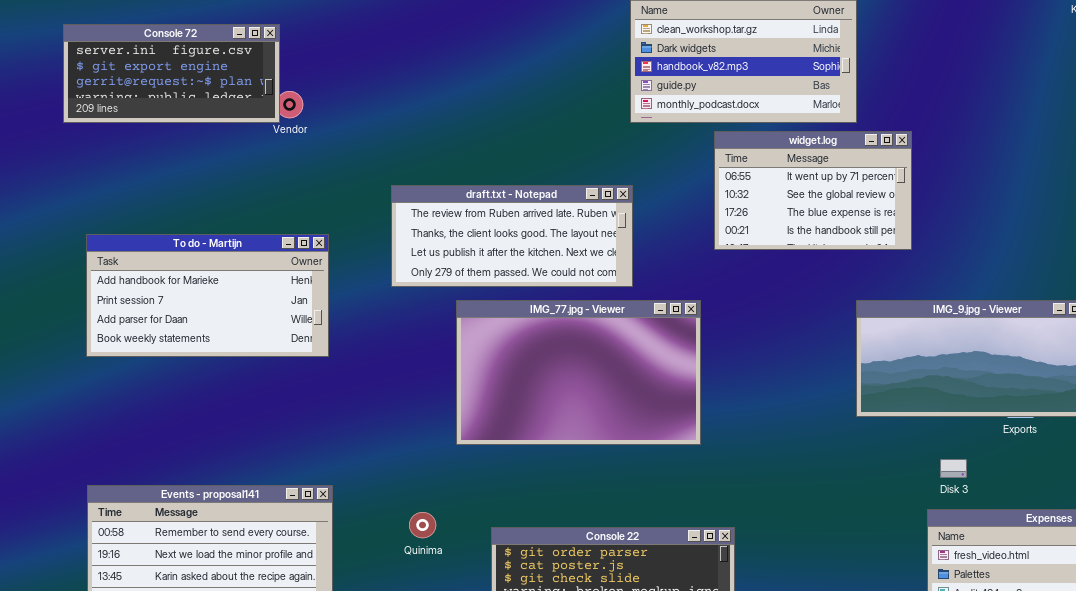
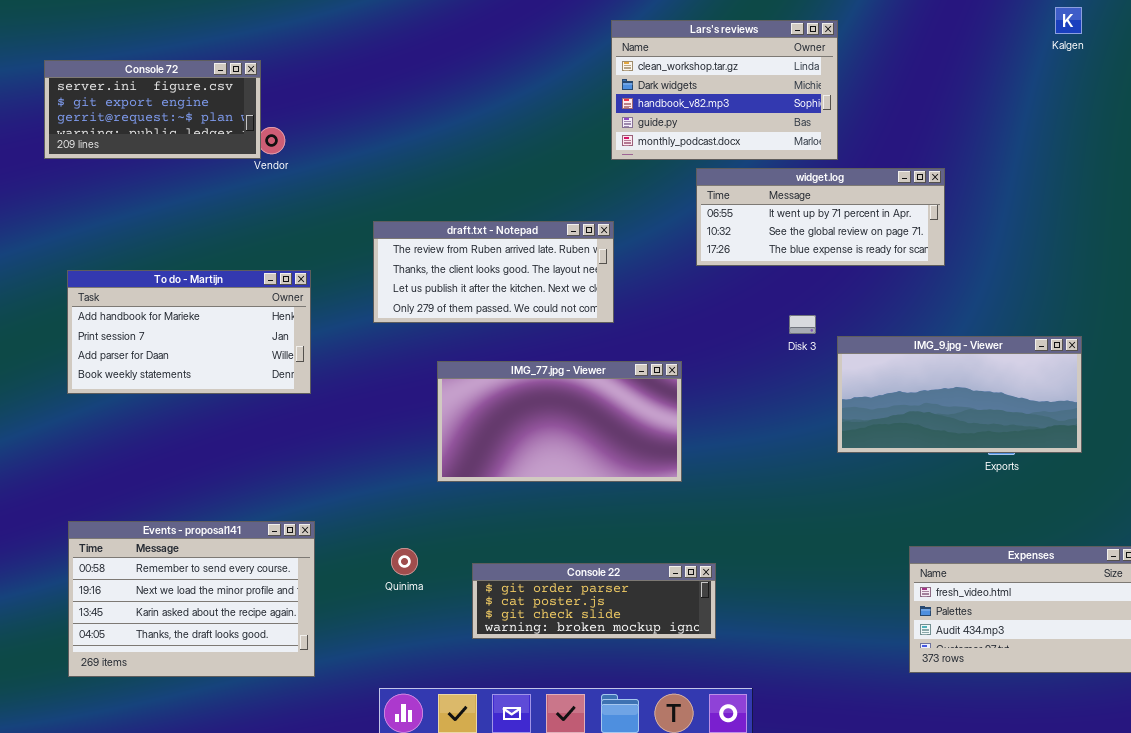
widget.log: [714,131,912,250] -> [696,168,945,266], resized
IMG_77.jpg - Viewer: [456,300,701,445] -> [437,361,682,482], resized
Disk 3: [940,459,967,478] -> [789,315,816,334], moved

